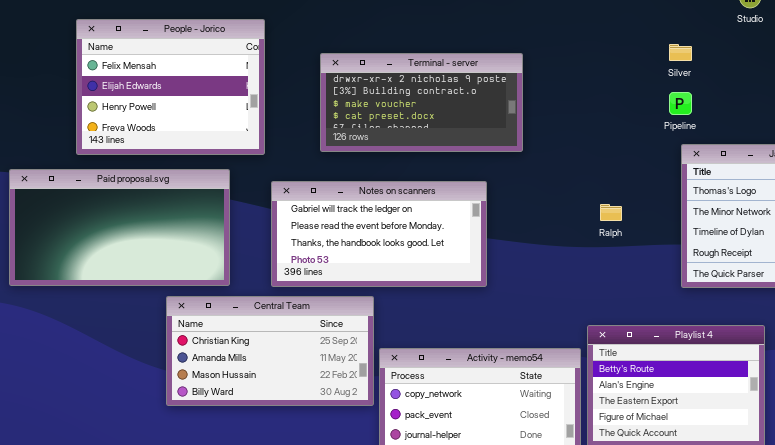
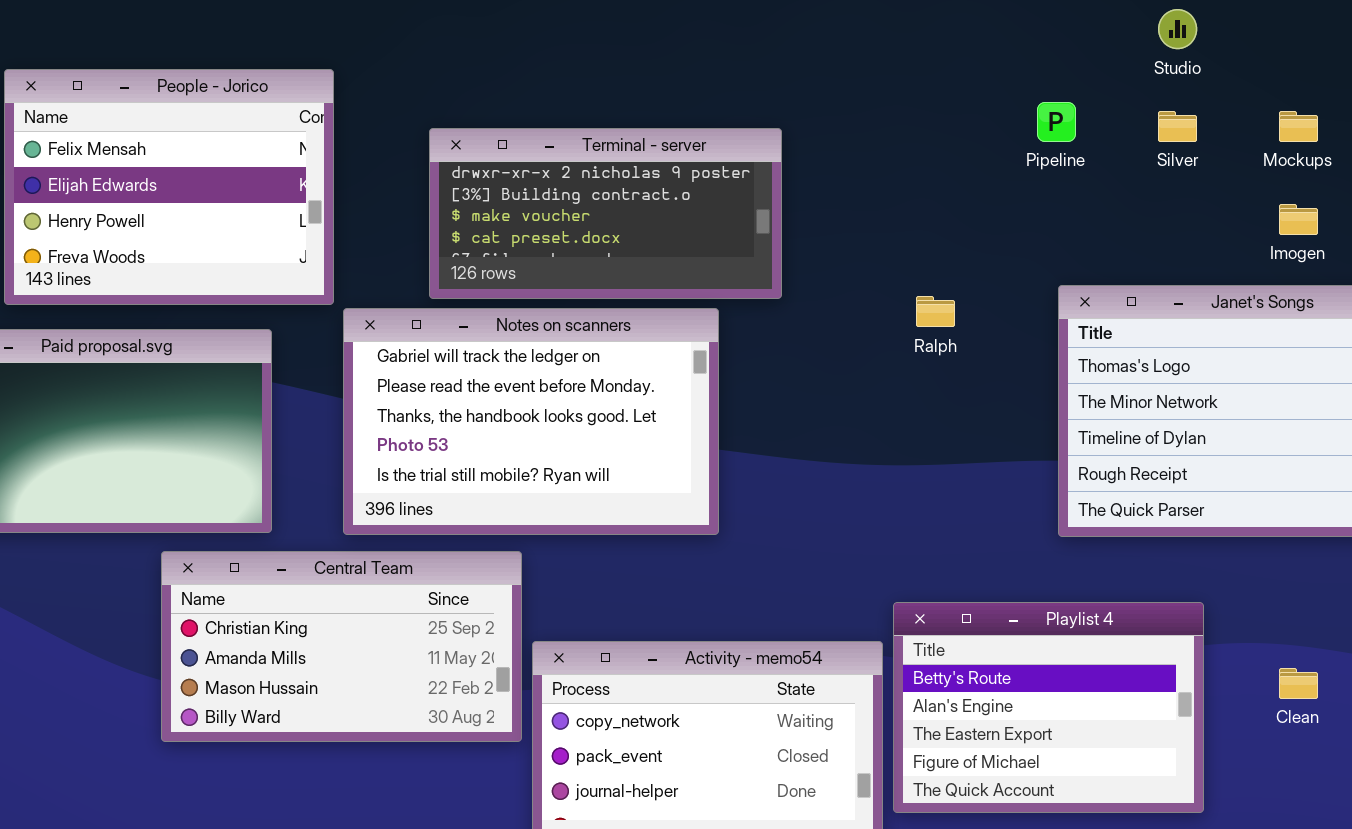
Silver: [669,44,692,61] -> [1158,111,1197,142], moved
Pipeline: [669,92,692,115] -> [1037,102,1076,142], moved
Notes on scanners: [271,181,487,287] -> [343,308,719,535], resized
Ralph: [600,204,622,221] -> [916,296,955,327], moved

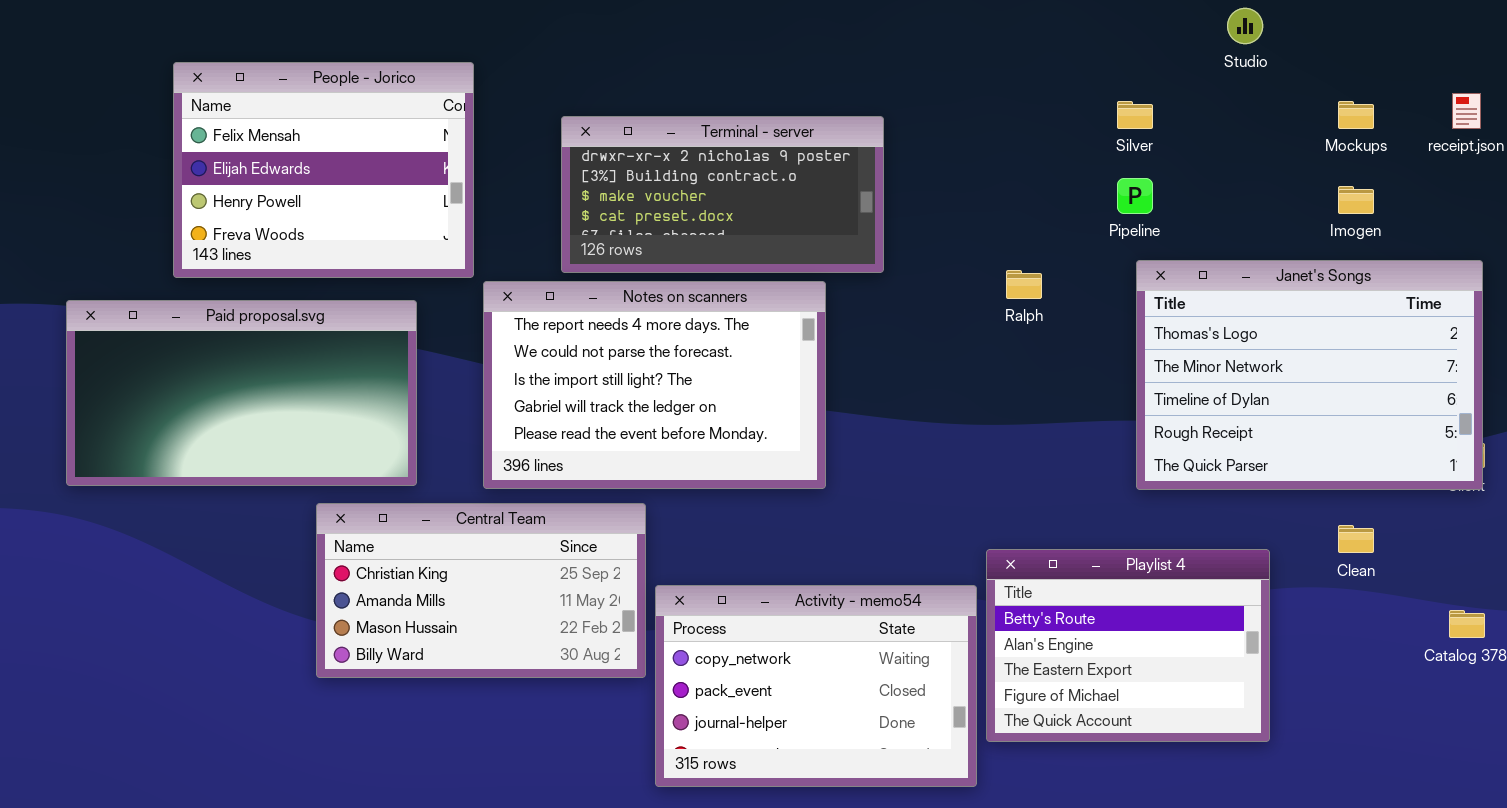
Pipeline: [1037,102,1076,142] -> [1117,178,1153,214], moved
Silver: [1158,111,1197,142] -> [1117,101,1153,129], moved
Notes on scanners: [343,308,719,535] -> [483,281,826,489], scrolled up 3 rows
Clean: [1279,668,1318,699] -> [1338,525,1374,553], moved

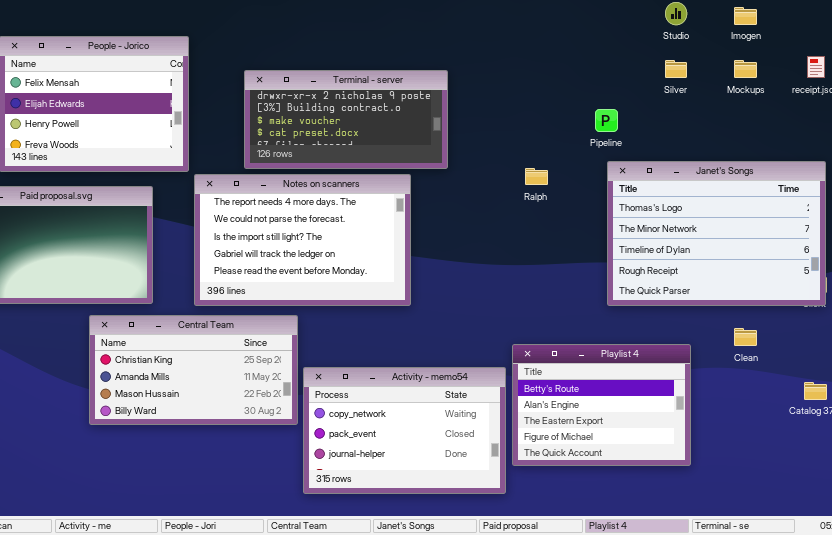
Silver: [1117,101,1153,129] -> [665,60,687,78], moved
Imogen: [1338,186,1374,214] -> [734,7,757,25], moved

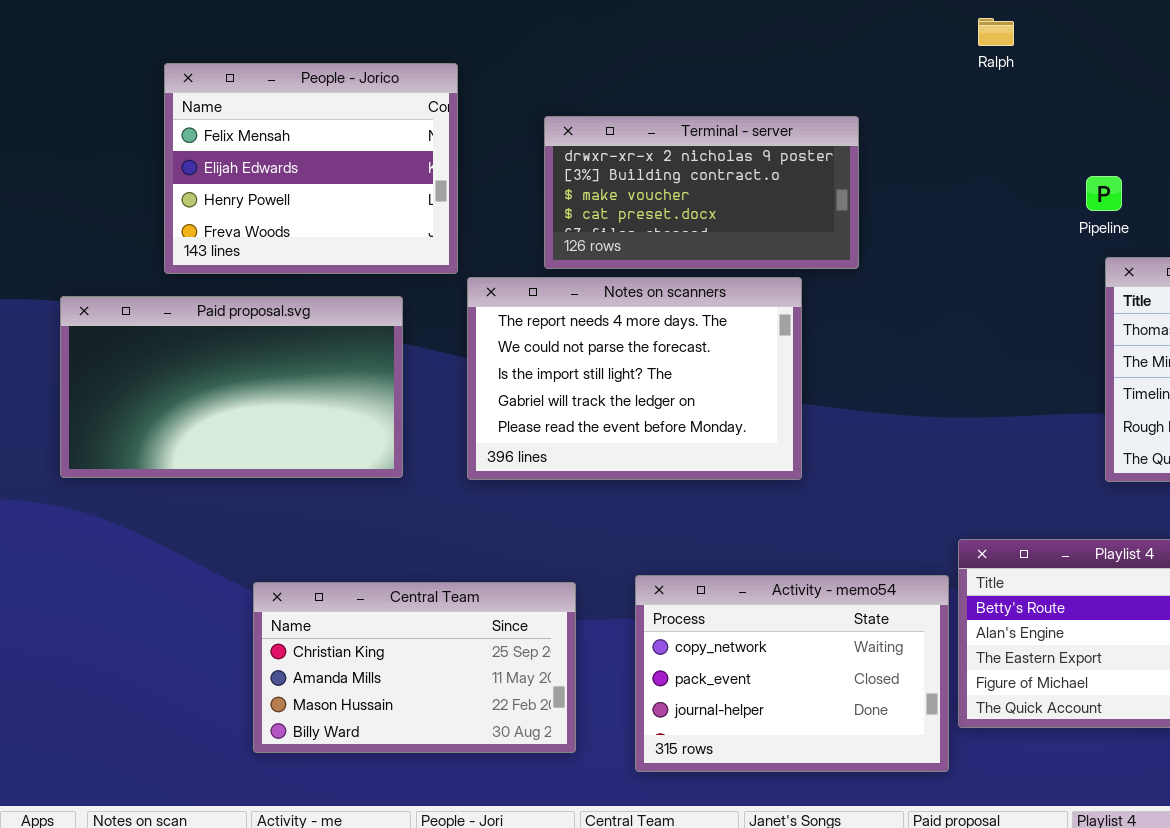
Ralph: [525,168,548,185] -> [978,18,1014,46], moved
Central Team: [89,315,298,425] -> [253,582,576,753], moved

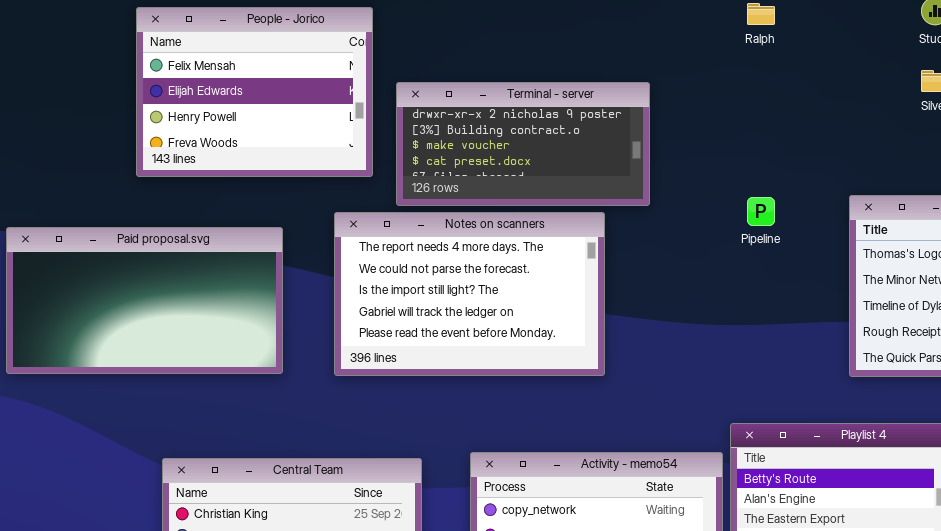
People - Jorico: [164,63,458,274] -> [136,7,373,177], moved
Pipeline: [1086,176,1122,211] -> [747,197,775,226], moved

